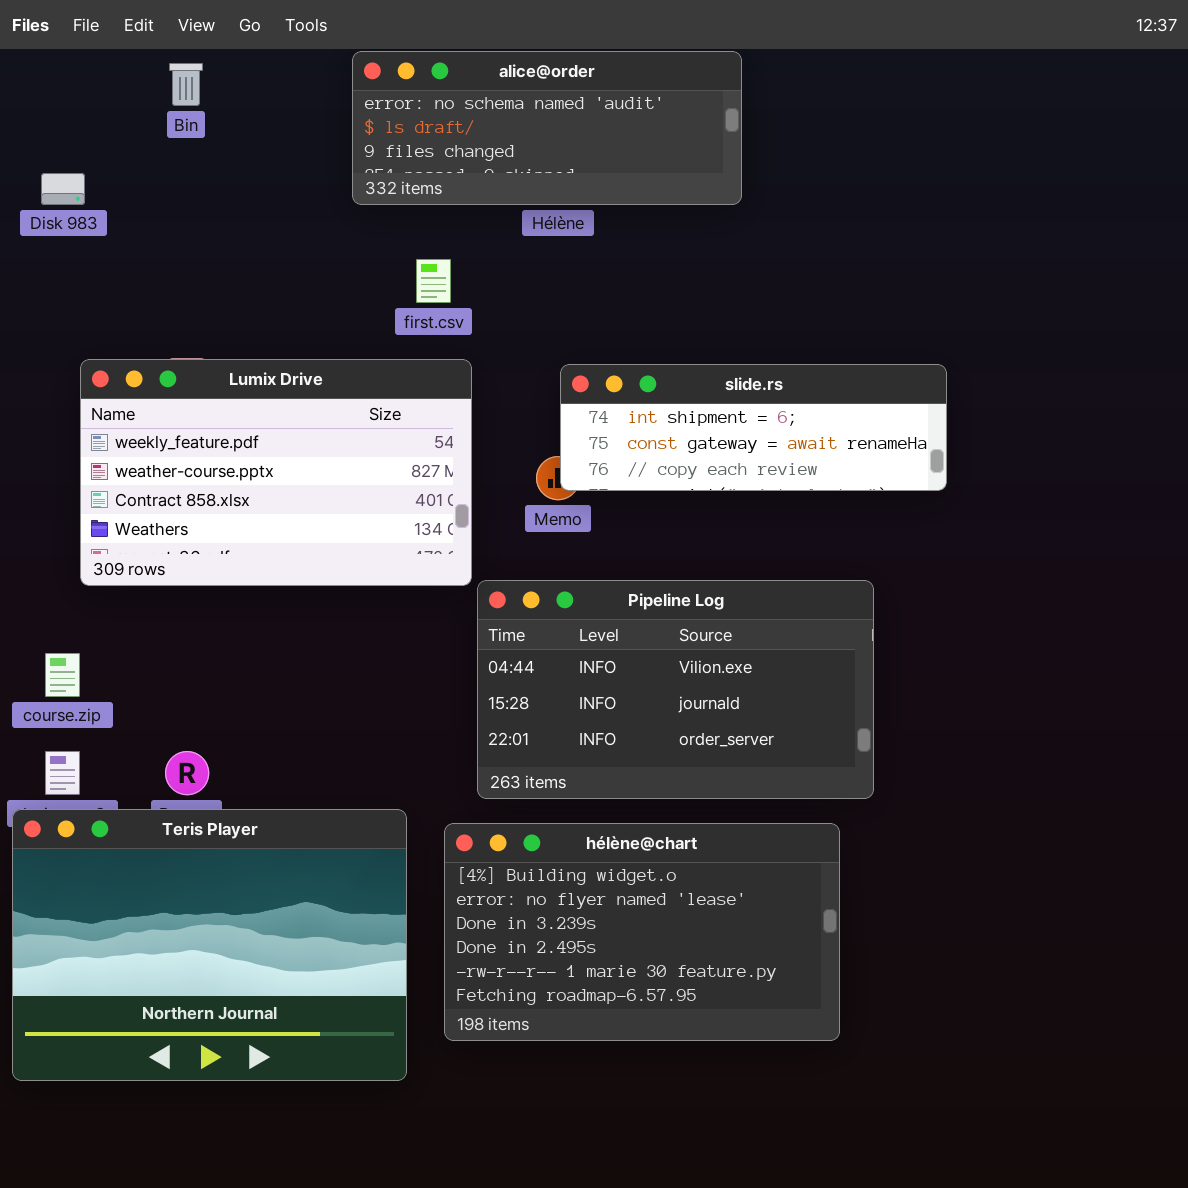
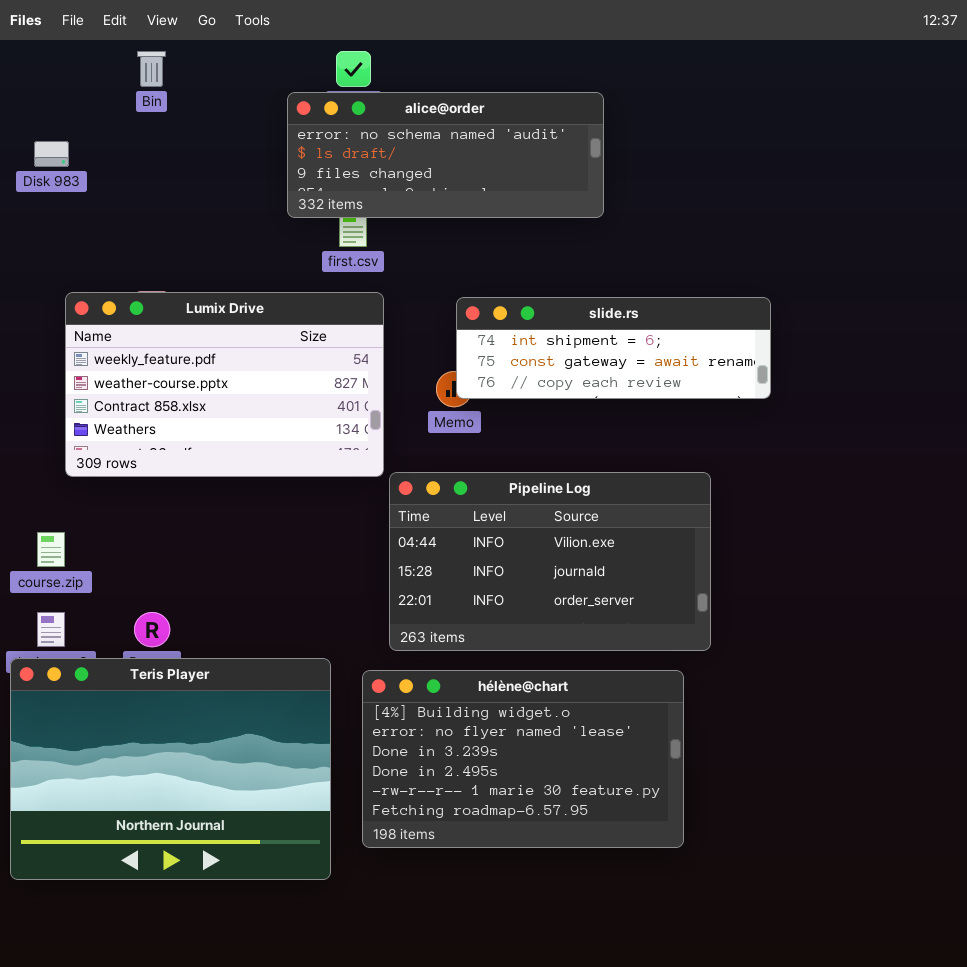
alice@order: [352,51,742,205] -> [287,92,604,218], moved

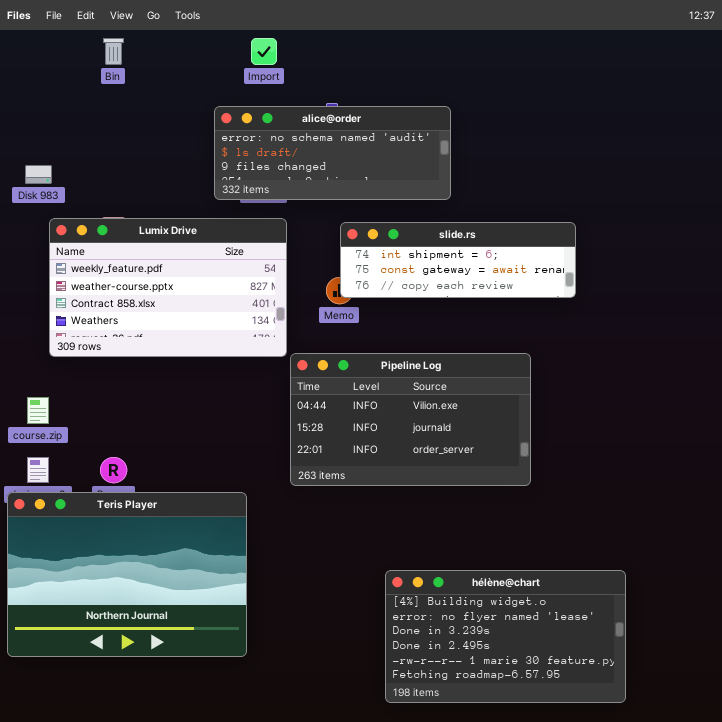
alice@order: [287,92,604,218] -> [214,106,451,200], moved
Disk 983: [34,141,69,167] -> [25,165,52,184], moved
hélène@chart: [362,670,684,848] -> [385,570,626,703], moved

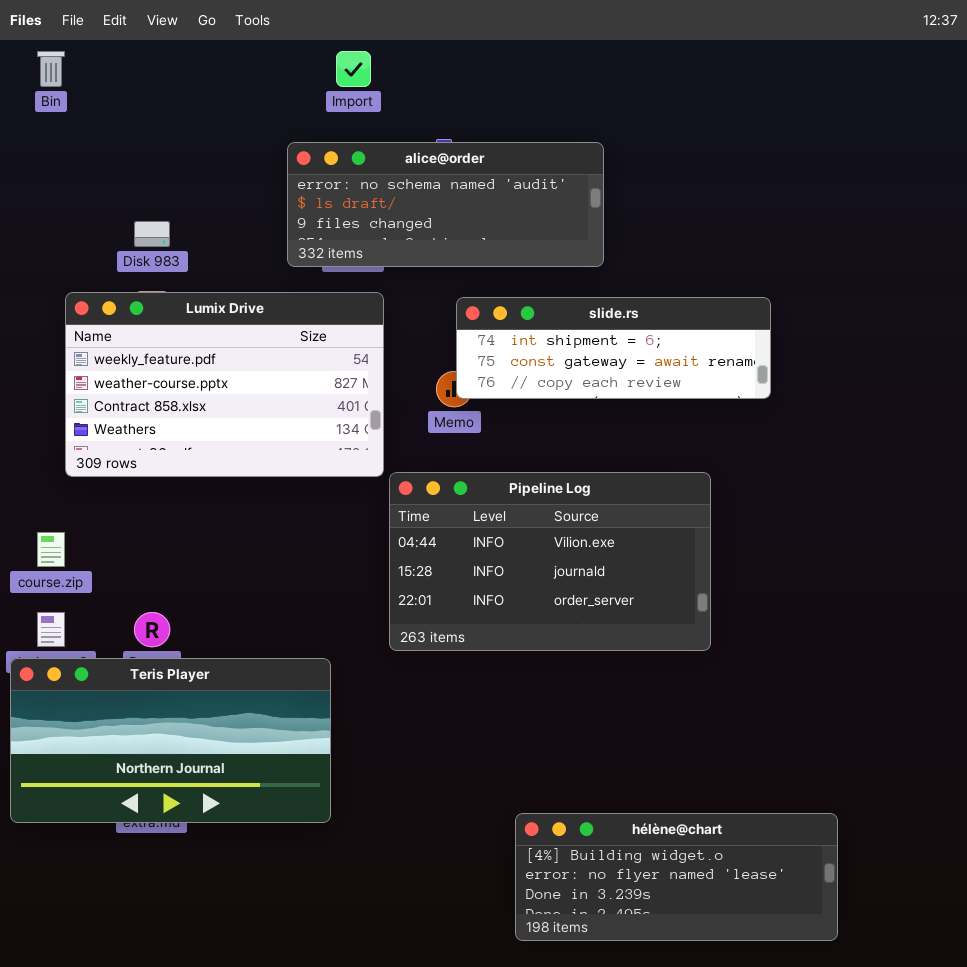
Bin: [103,38,124,65] -> [37,51,65,87], moved
Disk 983: [25,165,52,184] -> [134,221,170,247], moved
Teris Player: [7,492,247,657] -> [10,658,331,823], resized
hélène@chart: [385,570,626,703] -> [515,813,838,941], resized

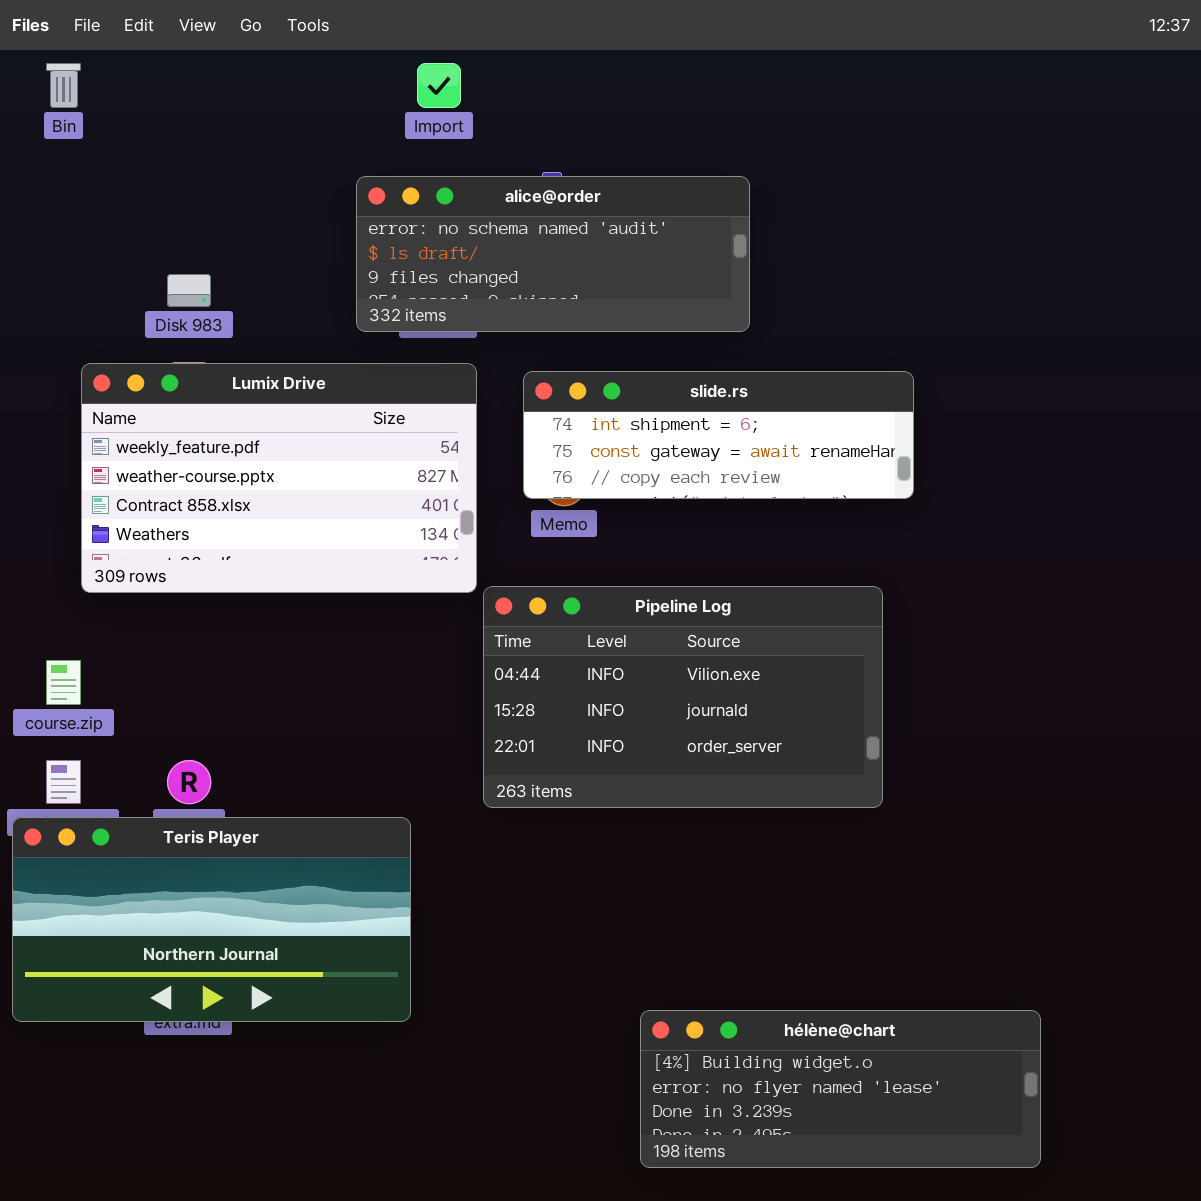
slide.rs: [456,297,771,399] -> [523,371,914,499], moved

